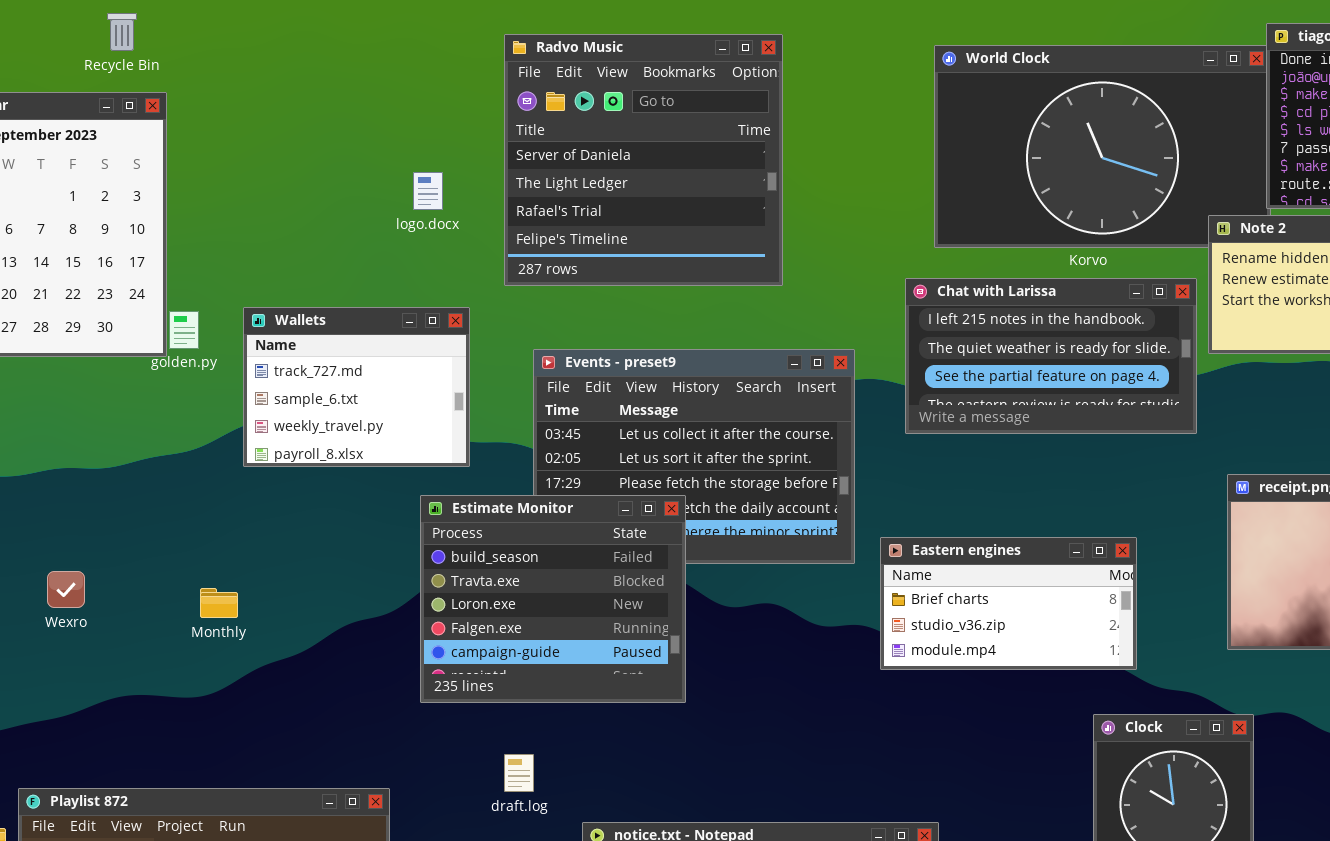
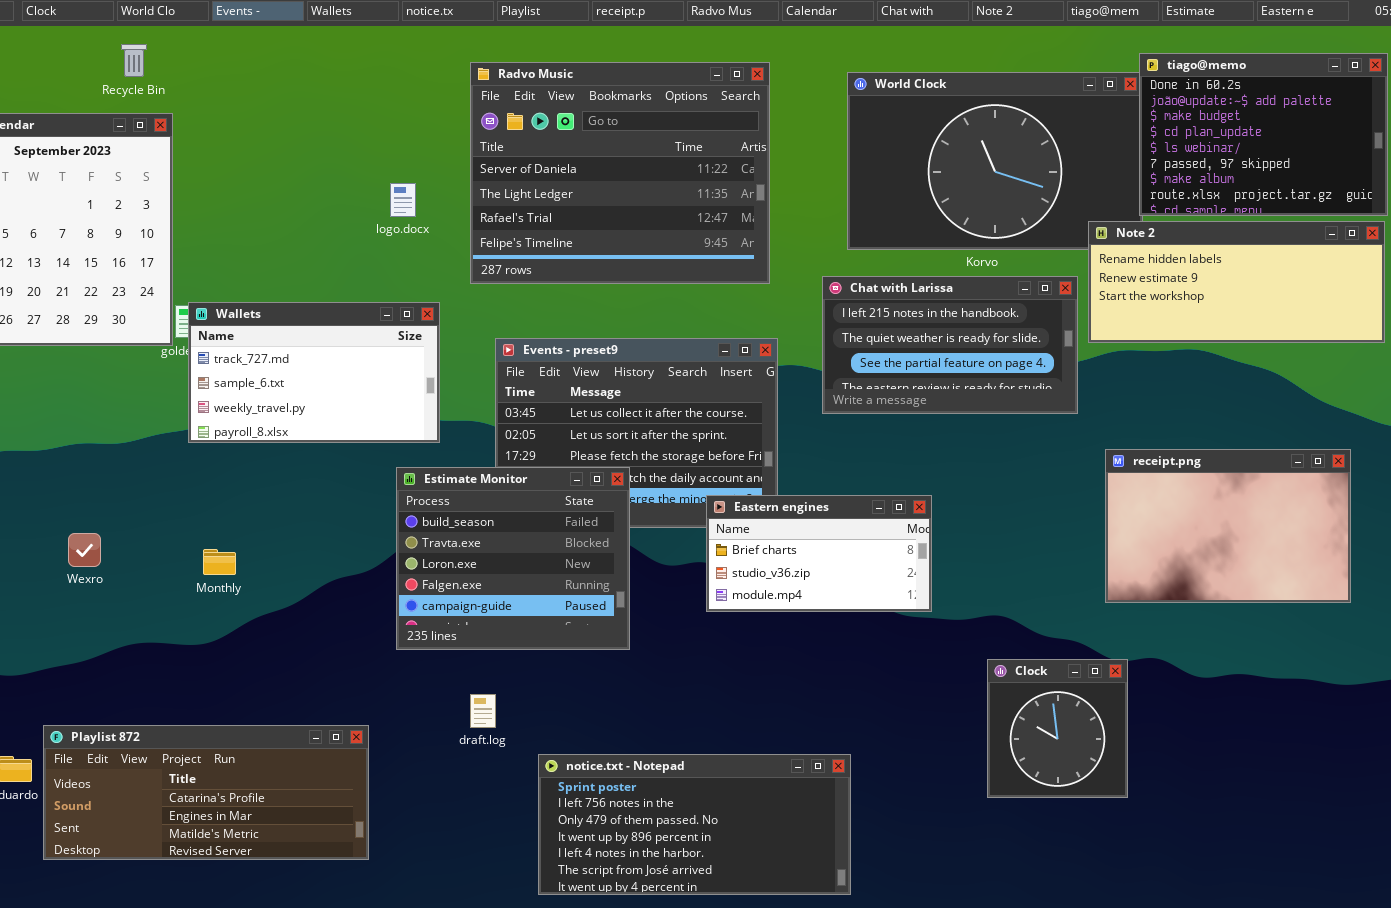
Radvo Music: [504,34,783,286] -> [470,62,770,284], resized
Wallets: [243,307,470,467] -> [188,302,440,443], resized
Eastern engines: [880,537,1137,670] -> [706,495,932,612], moved

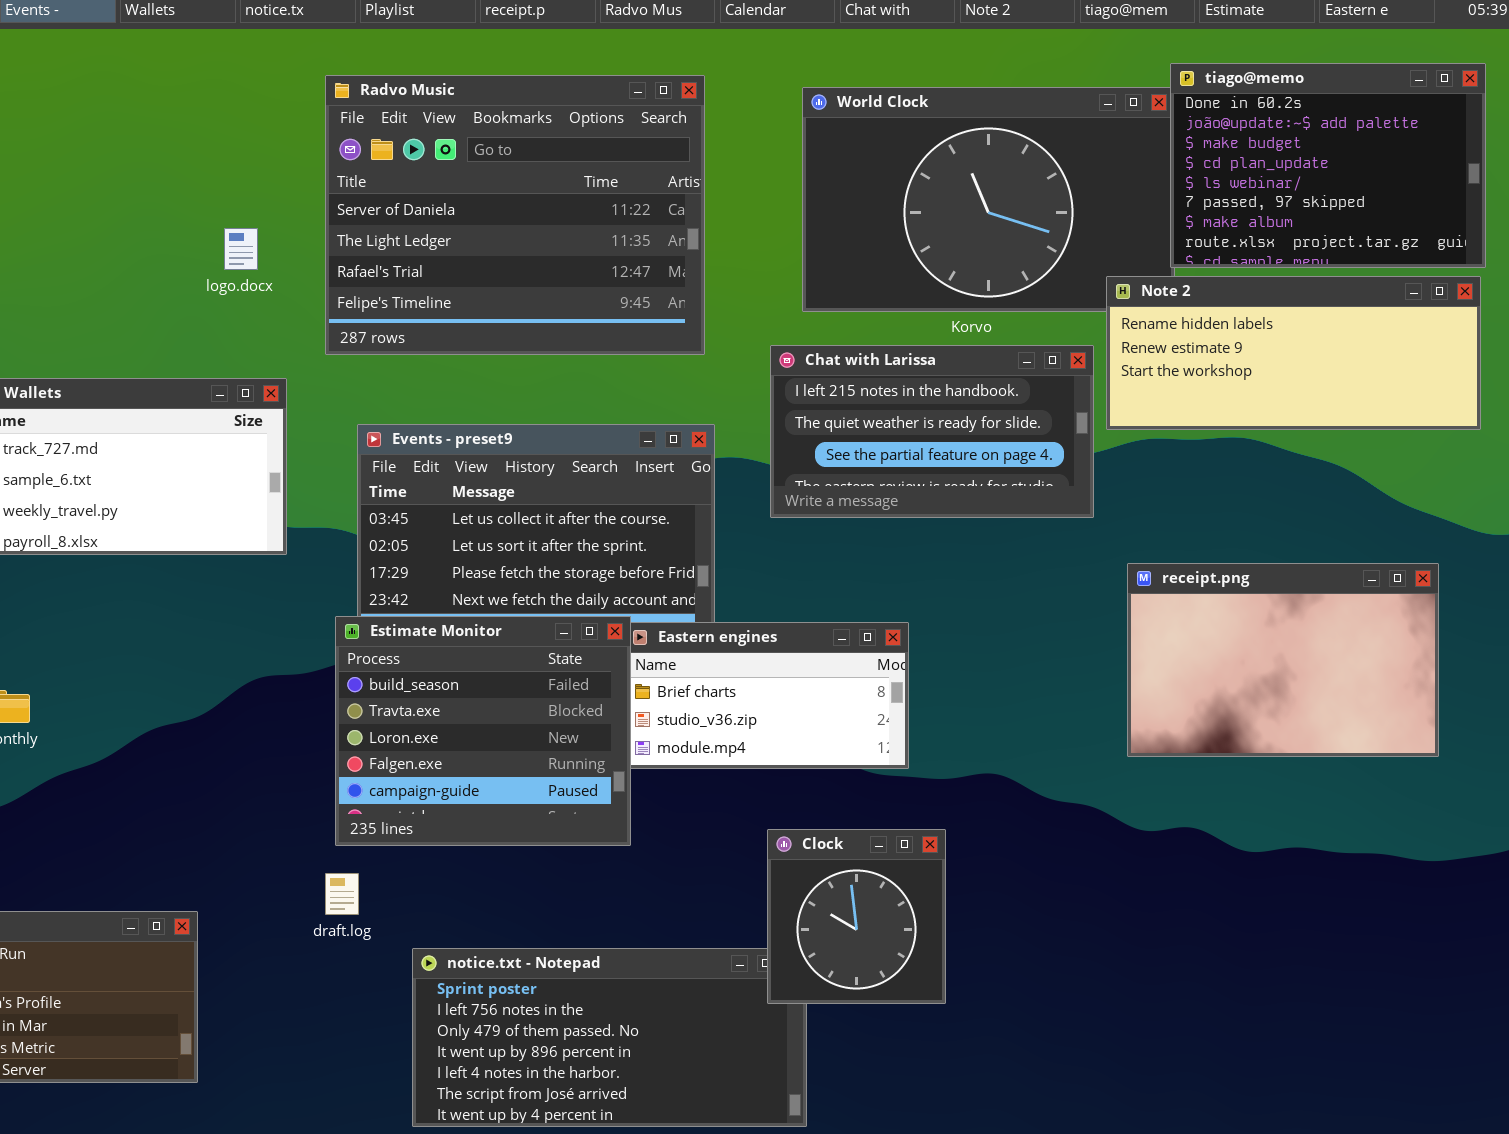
Estimate Monitor: [396,467,630,650] -> [335,616,631,846], moved
Clock: [987,659,1128,798] -> [767,829,946,1004], moved

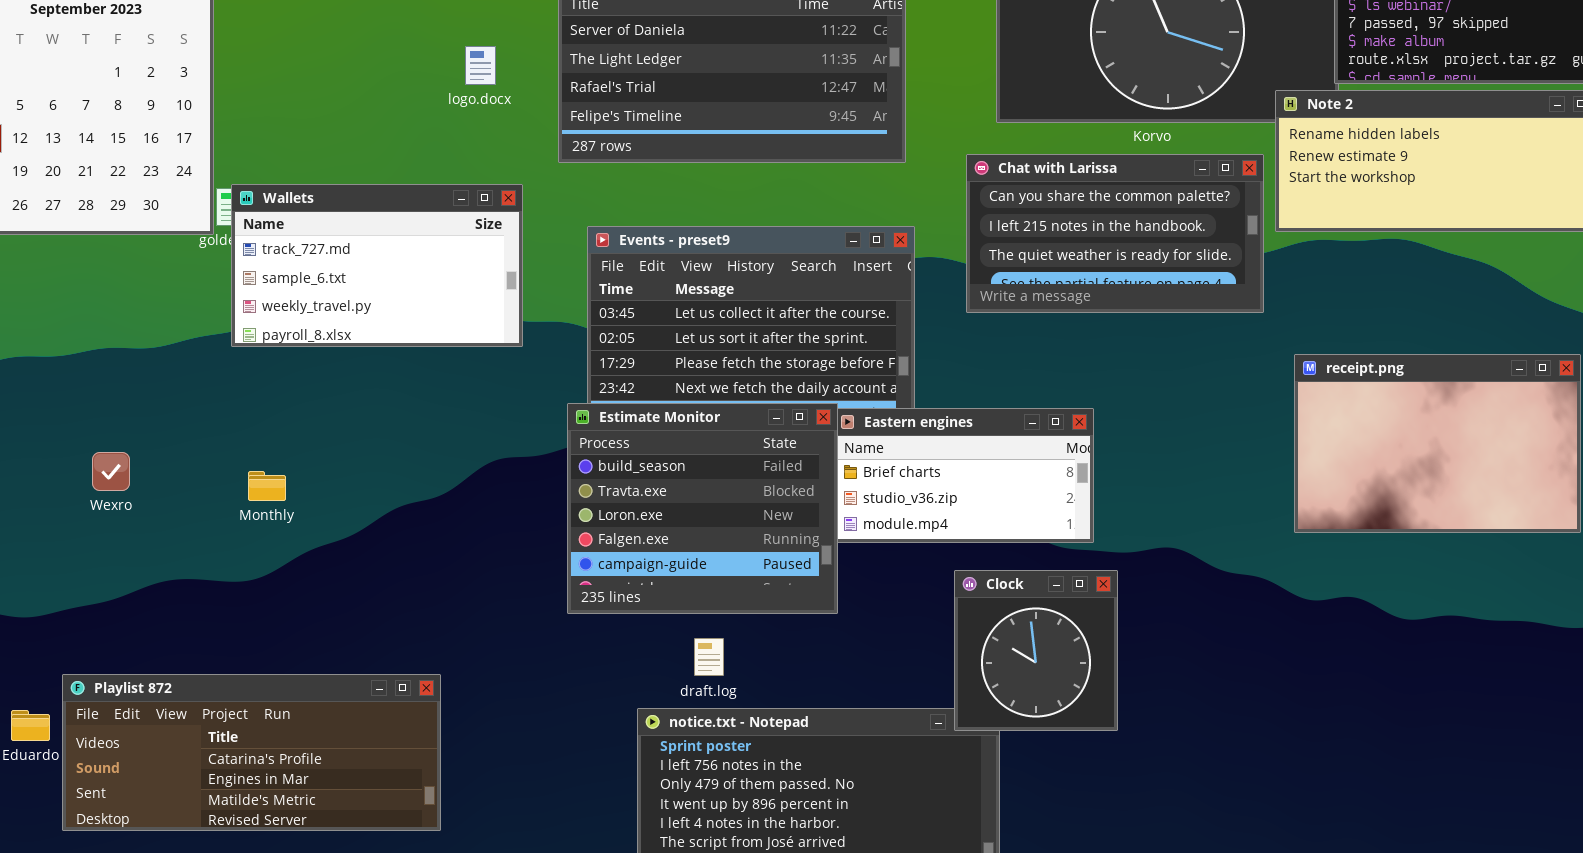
Chat with Larissa: [770,345,1094,518] -> [966,154,1264,313], scrolled up 1 row
Clock: [767,829,946,1004] -> [954,570,1118,731], moved
draft.log: [325,873,359,915] -> [694,638,724,676], moved

